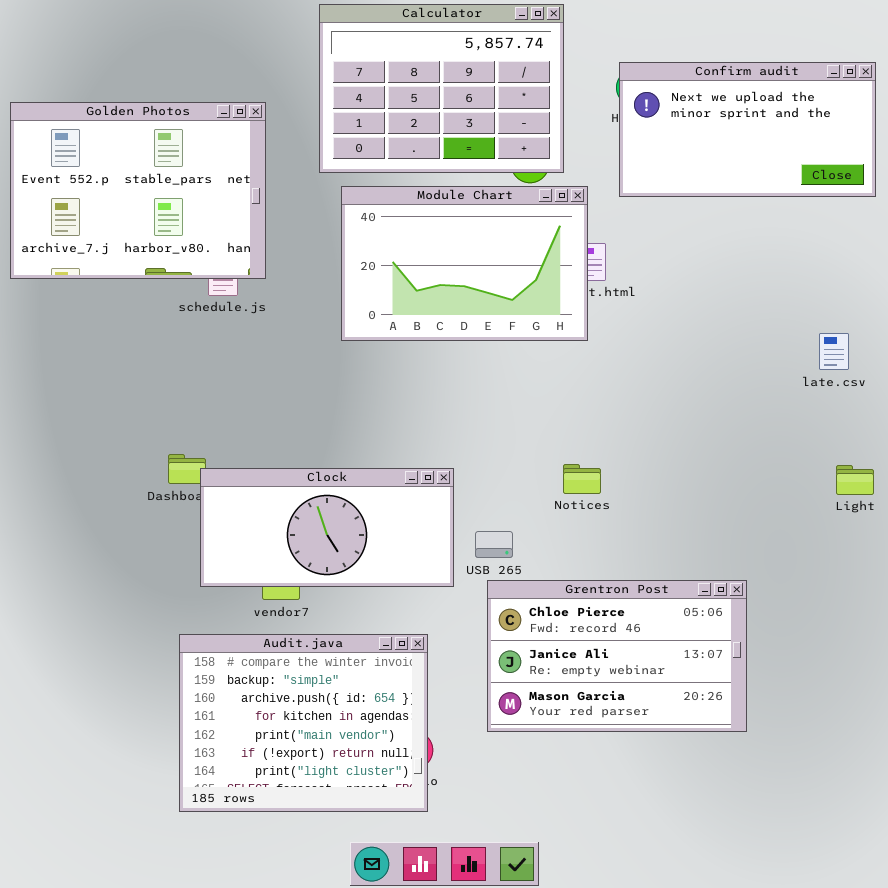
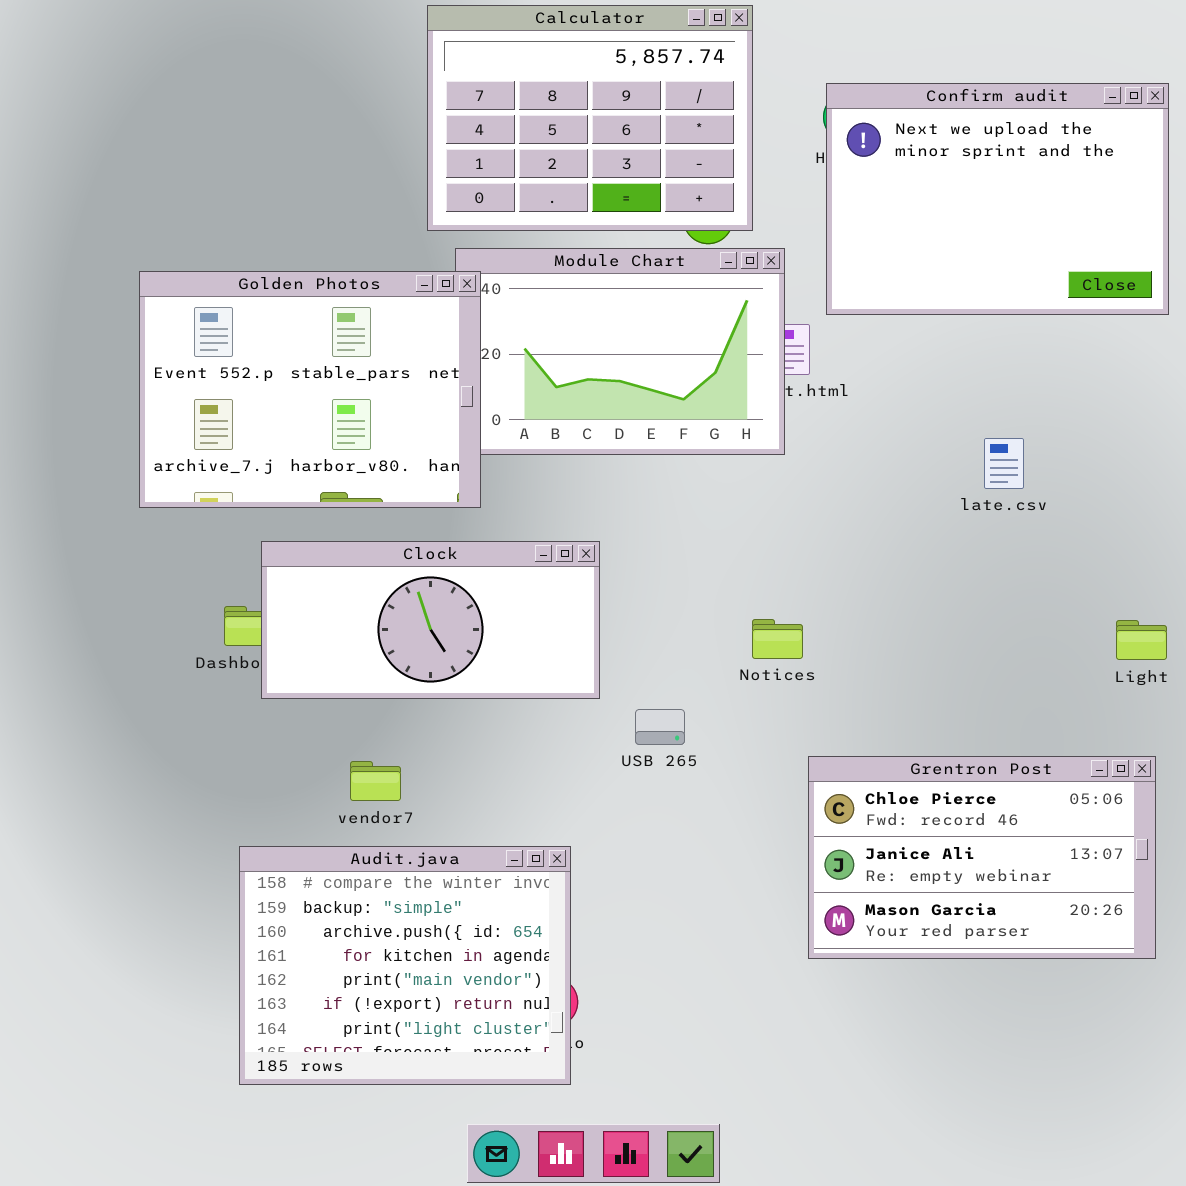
Confirm audit: [619,62,876,197] -> [826,83,1169,315], resized
Golden Photos: [10,102,266,279] -> [139,271,481,508], moved
late.csv: [819,333,849,370] -> [984,438,1024,489], moved
Clock: [200,468,454,587] -> [261,541,600,699], moved
Grentron Post: [487,580,747,732] -> [808,756,1156,959], moved

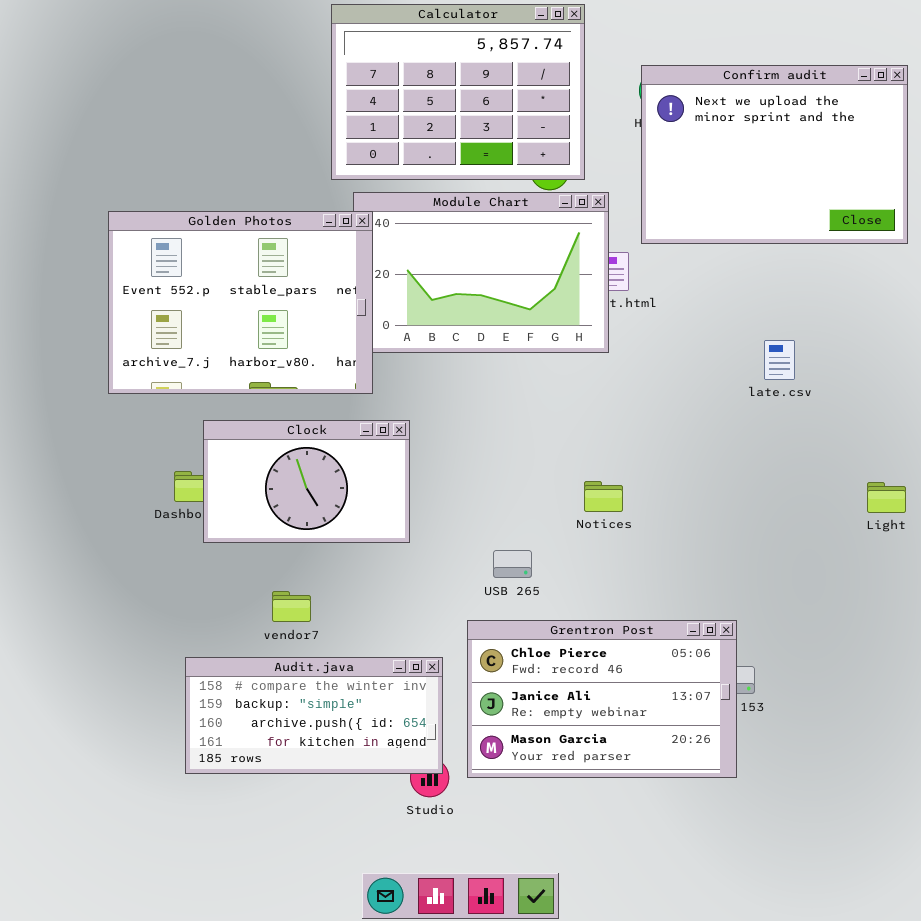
Clock: [261,541,600,699] -> [203,420,410,543], resized
Grentron Post: [808,756,1156,959] -> [467,620,737,778], moved
Audit.java: [239,846,571,1085] -> [185,657,443,774], resized

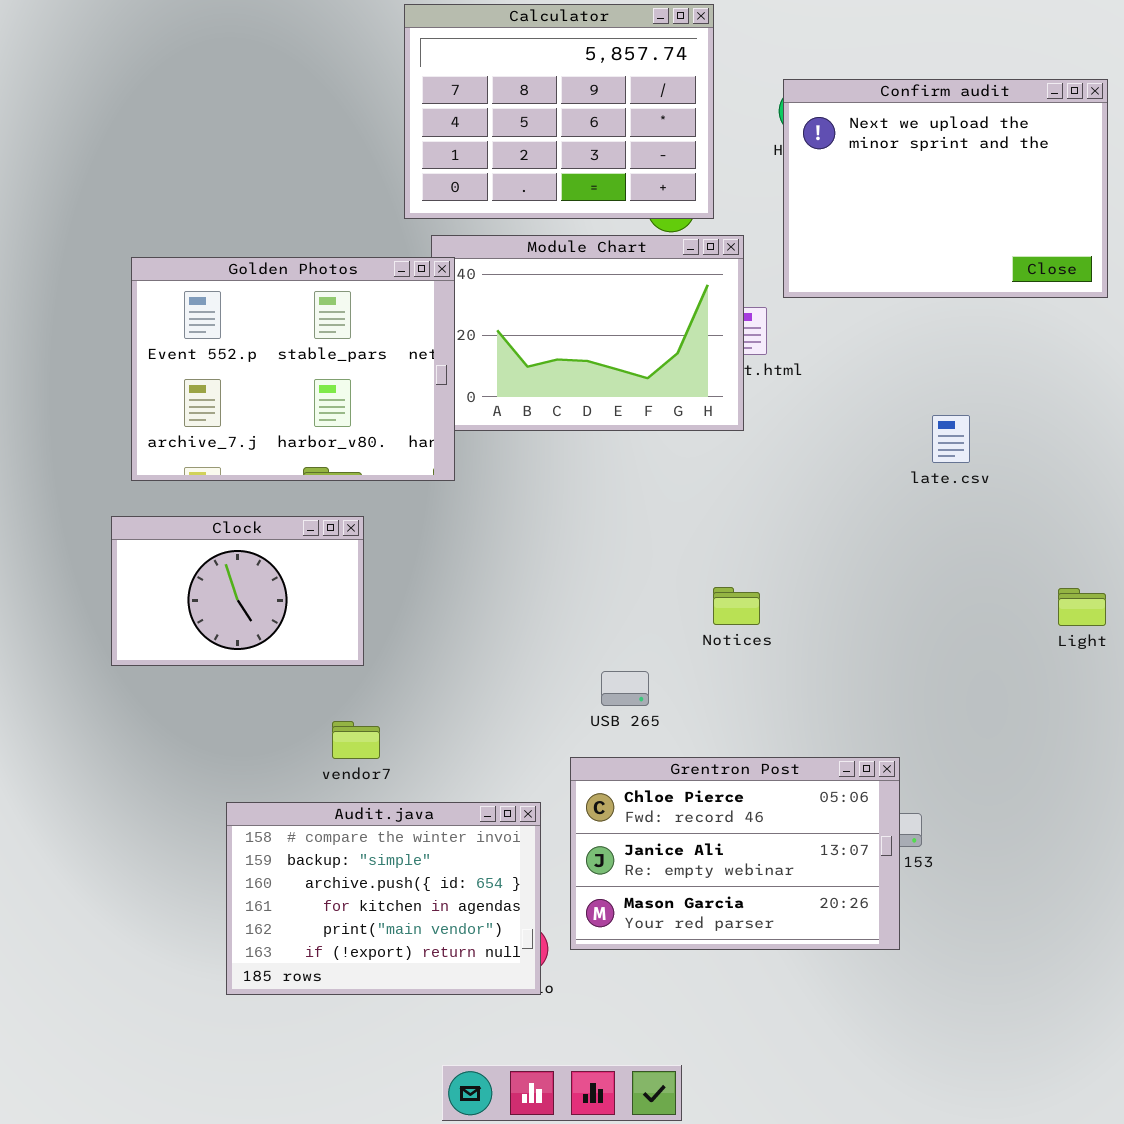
Clock: [203,420,410,543] -> [111,516,364,666], moved
Audit.java: [185,657,443,774] -> [226,802,541,995], resized

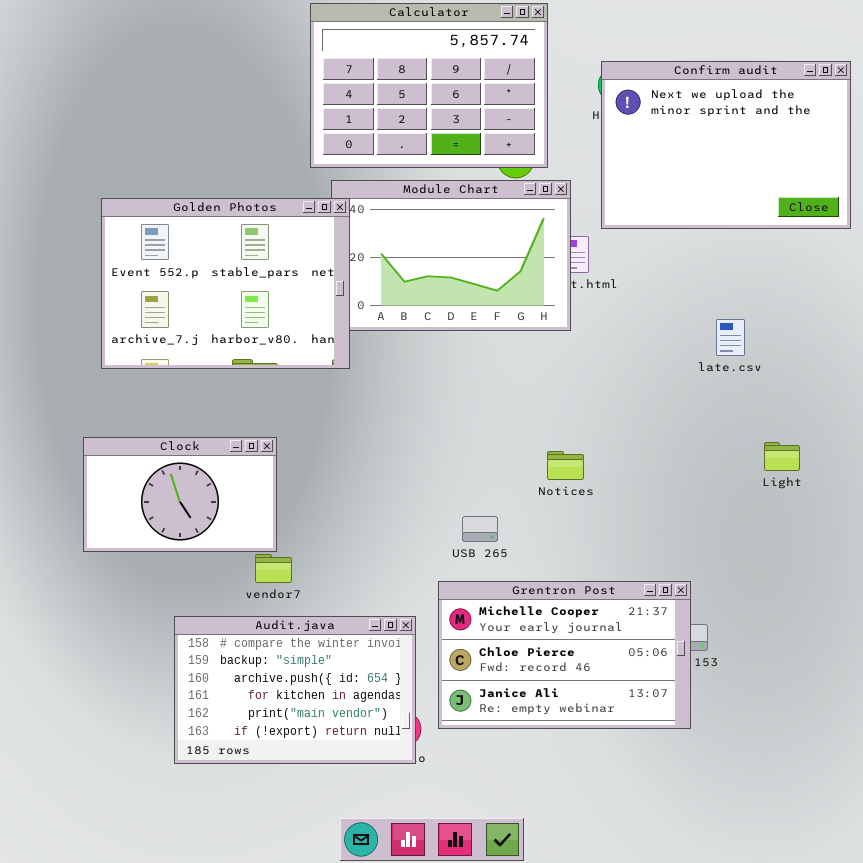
Clock: [111,516,364,666] -> [83,437,277,552], moved
Light: [1058,588,1106,626] -> [764,442,800,471], moved
Grentron Post: [570,757,900,950] -> [438,581,691,729], scrolled up 1 row

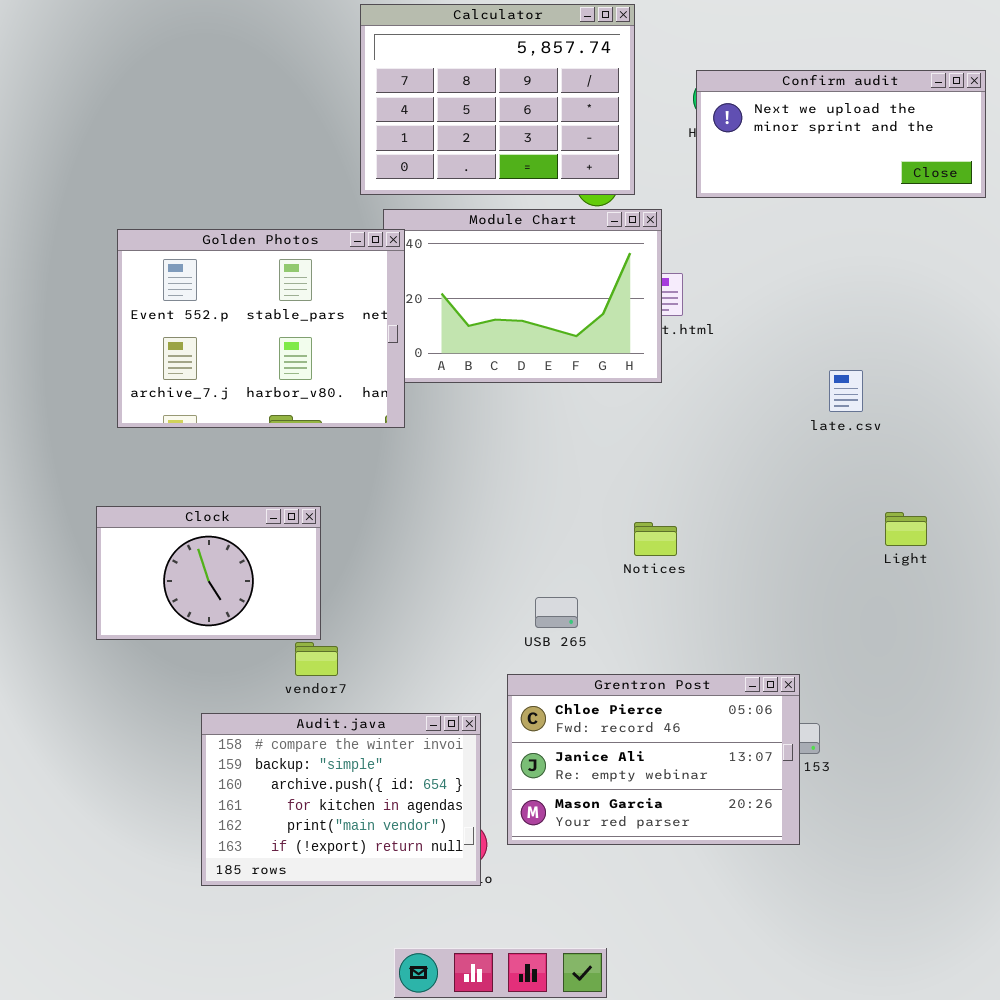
Confirm audit: [601,61,851,229] -> [696,70,986,198], resized
Grentron Post: [438,581,691,729] -> [507,674,800,845], scrolled down 1 row

